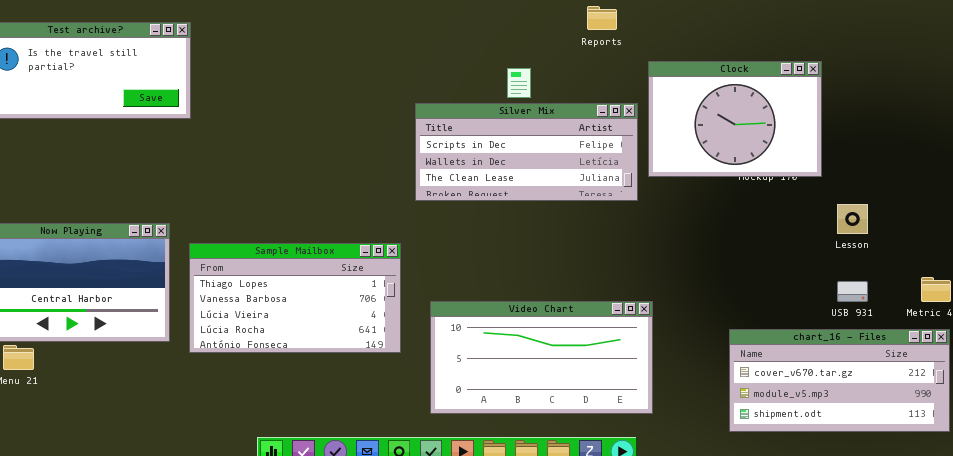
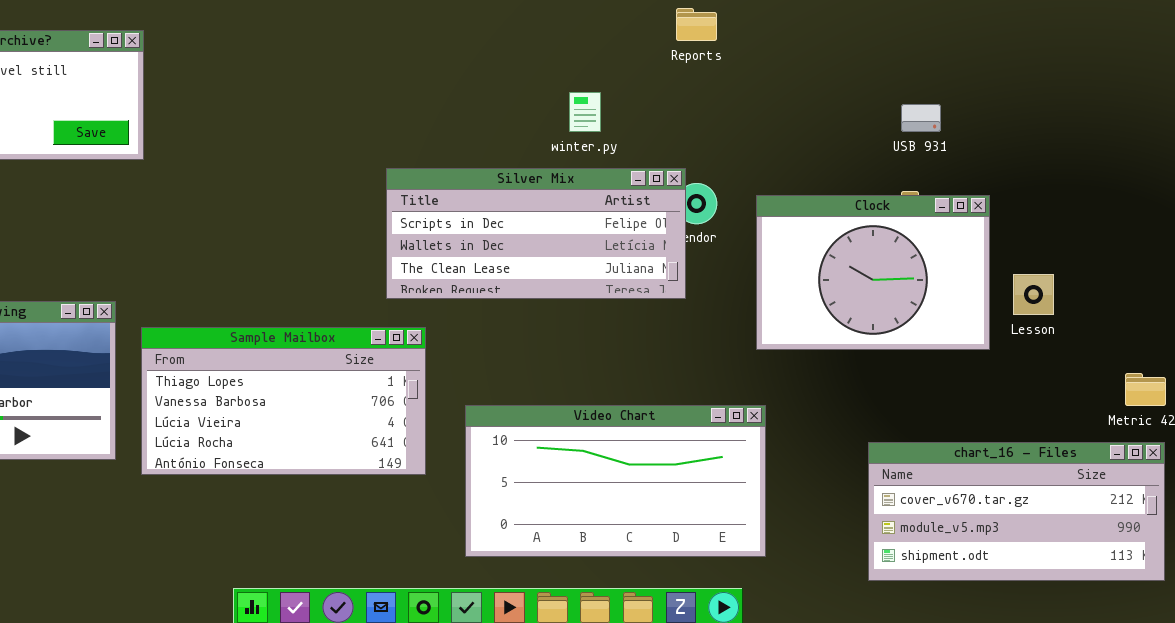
Clock: [648,61,822,177] -> [756,195,990,350], moved
Silver Mix: [415,103,638,201] -> [386,168,686,299], moved
USB 931: [837,281,868,302] -> [901,104,941,132], moved

